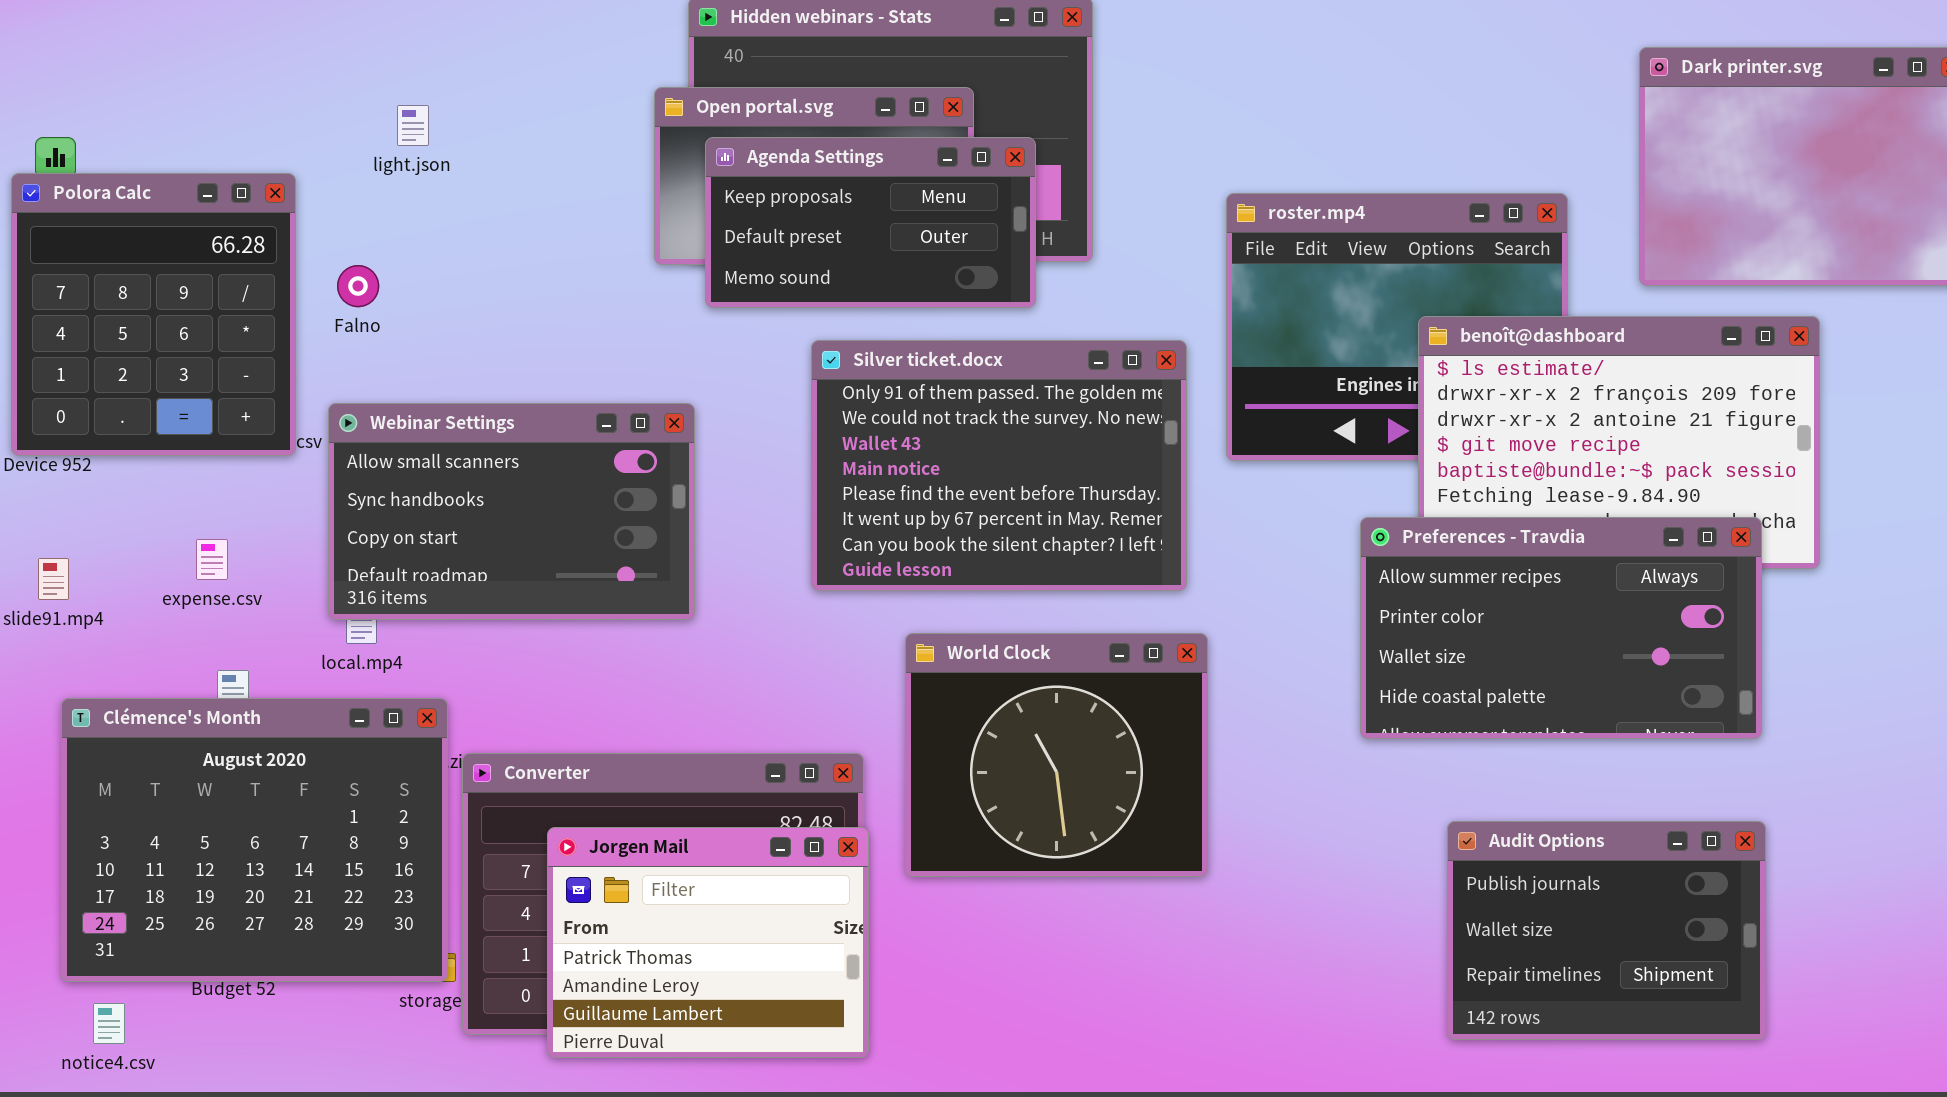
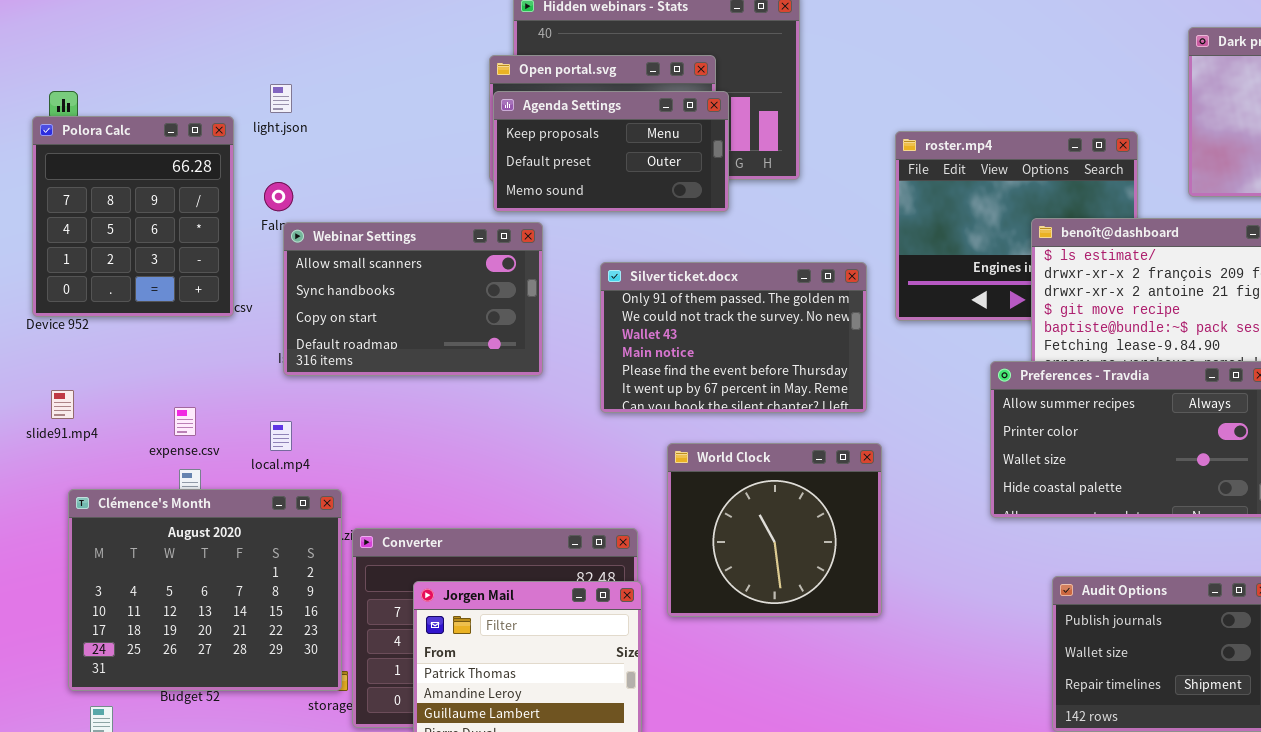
light.json: [397,105,429,146] -> [270,84,292,113], moved
Agenda Settings: [705,137,1036,308] -> [493,91,729,212], moved
Silver ticket.docx: [811,340,1187,591] -> [600,262,867,413], resized
Webinar Settings: [328,403,695,620] -> [283,222,543,376], moved
expense.csv: [196,539,228,580] -> [174,407,196,436], moved

